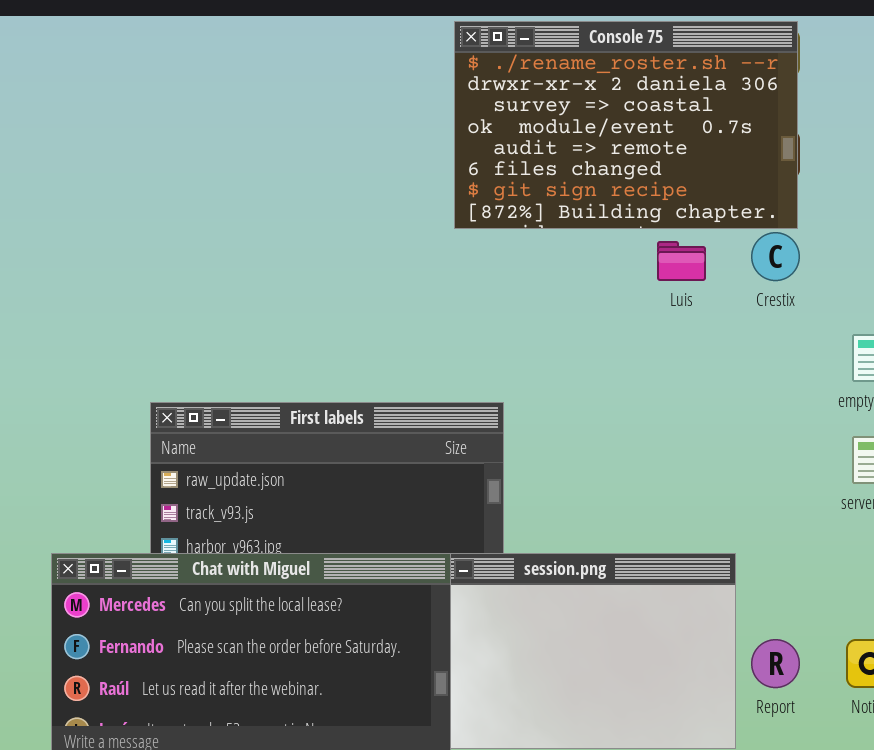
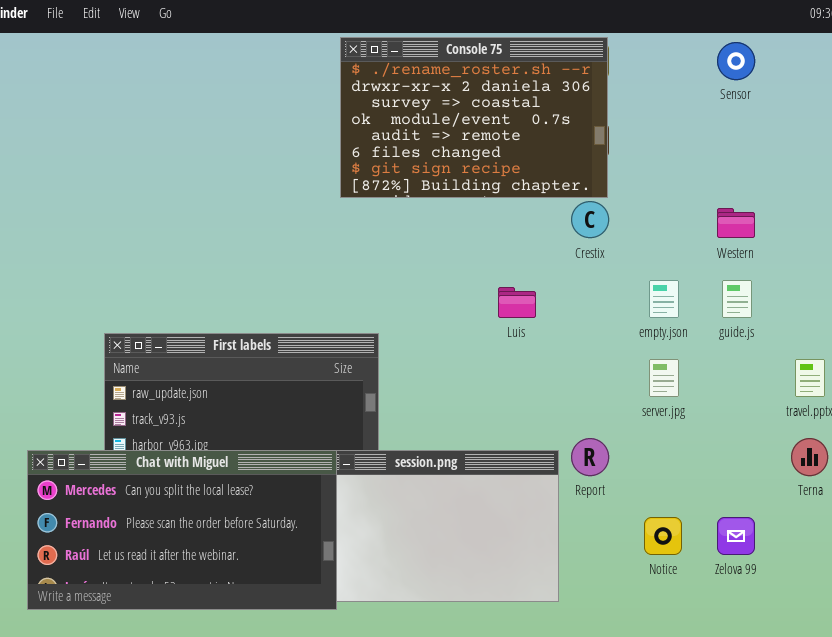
Luis: [657,241,706,281] -> [498,287,536,318], moved
Report: [751,639,800,688] -> [571,438,609,476], moved

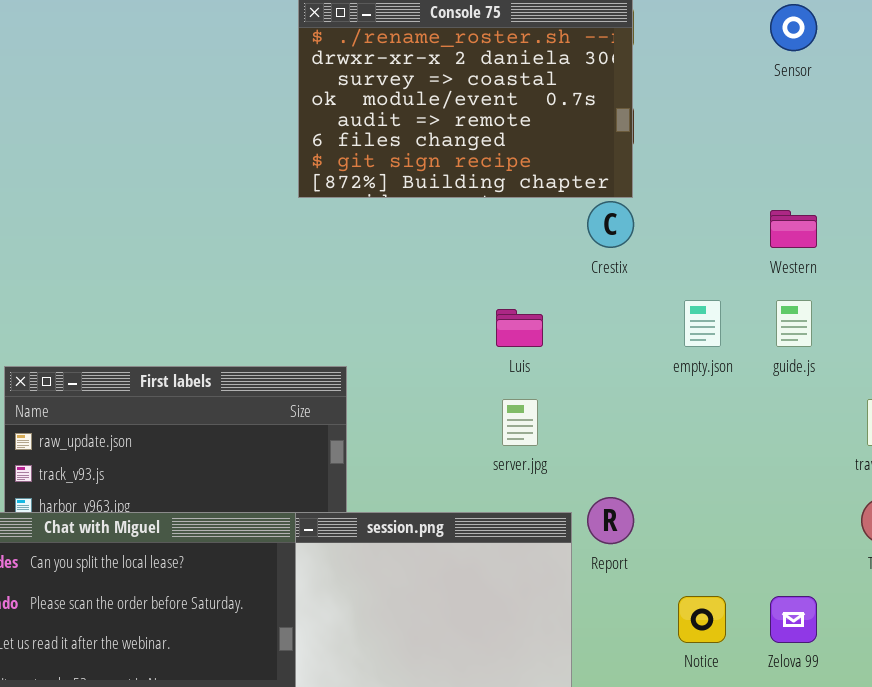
server.jpg: [649,359,679,397] -> [502,399,538,446], moved

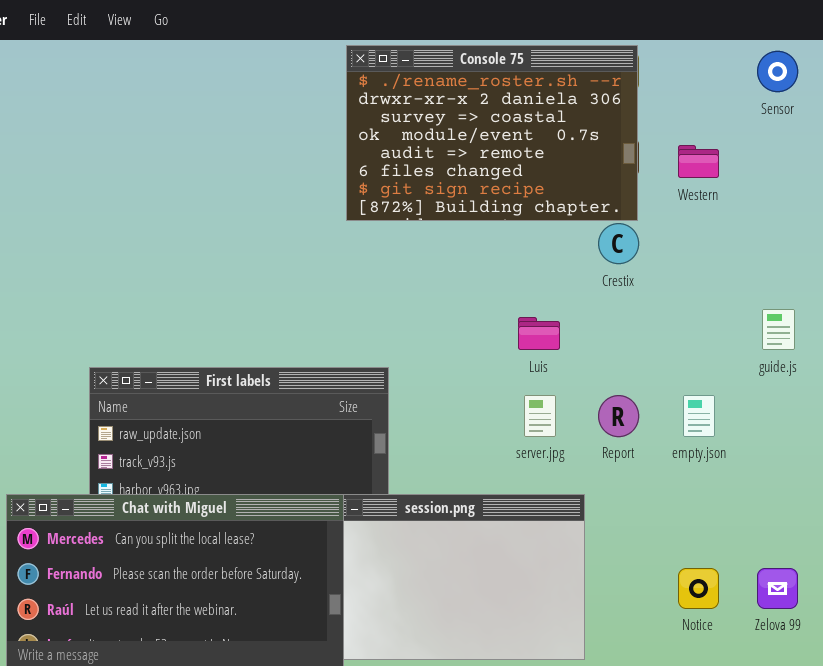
Western: [770,210,817,248] -> [678,145,719,178], moved
empty.json: [684,300,721,347] -> [683,395,715,437], moved
Report: [587,497,634,544] -> [598,395,639,437], moved

